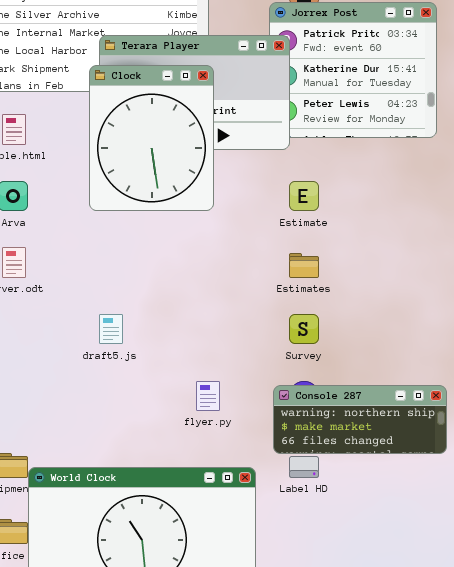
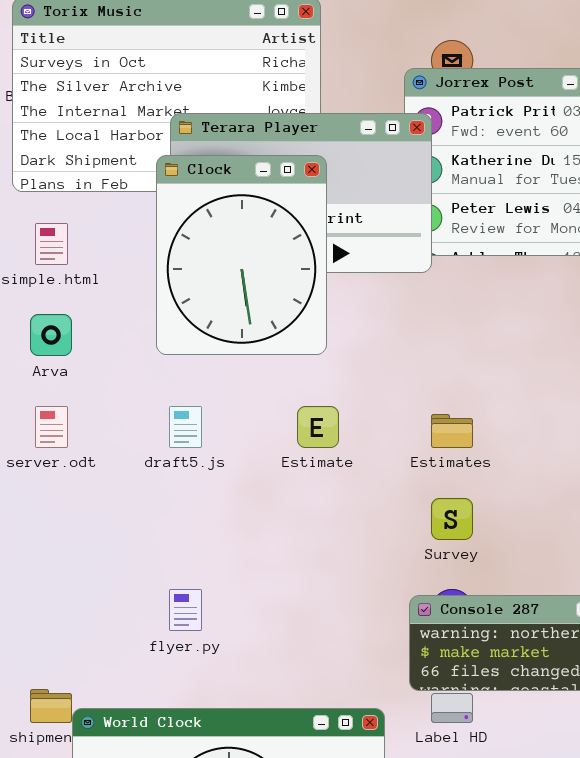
Estimate: [289,181,319,211] -> [297,406,339,448], moved
draft5.js: [99,314,123,344] -> [169,406,202,448], moved
flyer.py: [196,381,220,411] -> [169,589,202,631], moved

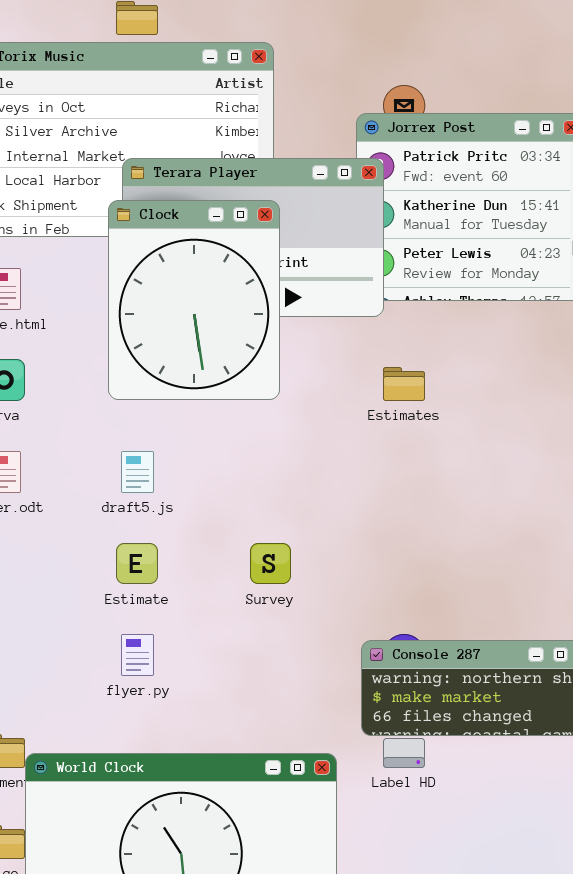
Estimate: [297,406,339,448] -> [116,543,158,584], moved
Estimates: [431,414,473,448] -> [383,367,425,401], moved
Survey: [431,498,473,540] -> [250,543,291,584], moved

